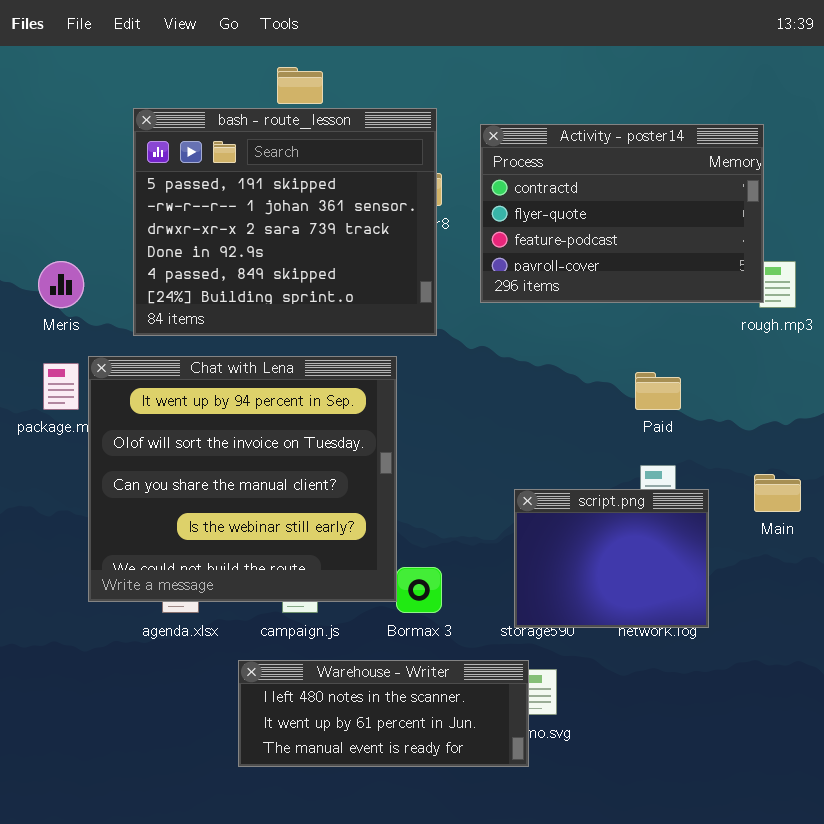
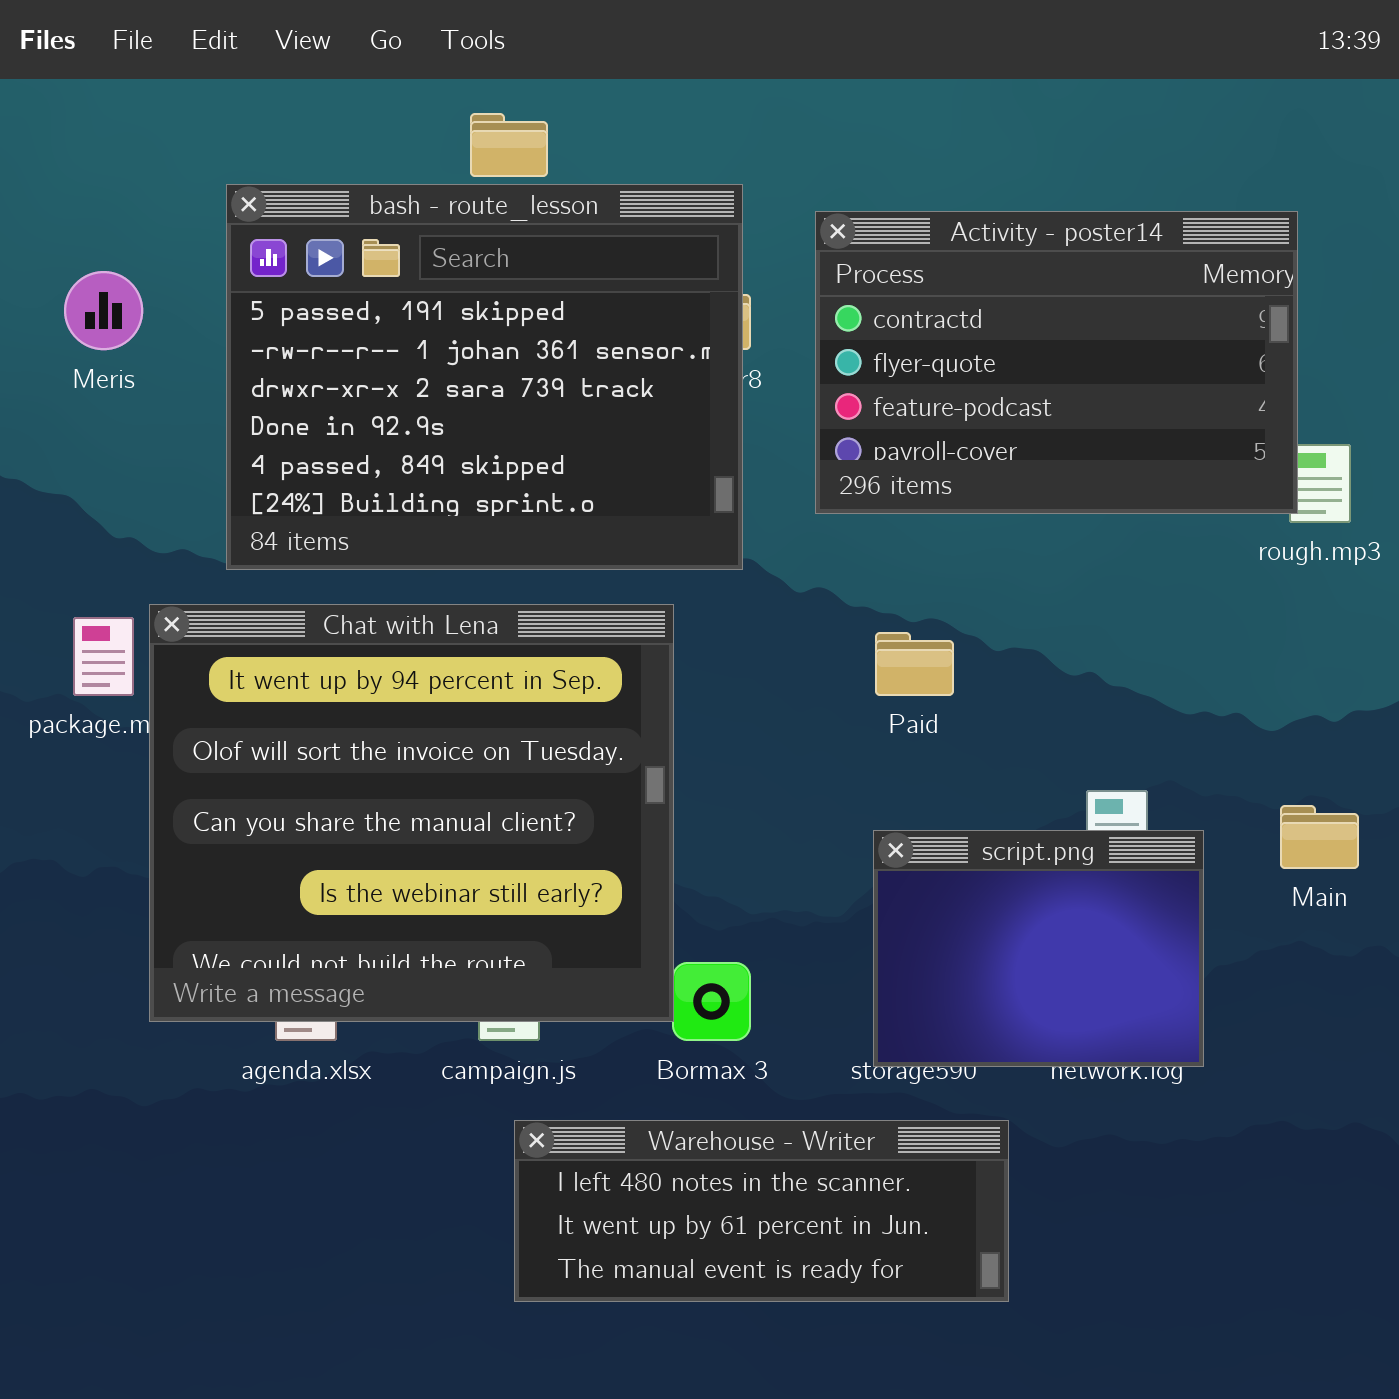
Meris: [38,261,84,308] -> [64,271,143,350], moved
Paid: [635,372,681,410] -> [875,632,954,696], moved
Warehouse - Writer: [238,660,529,767] -> [514,1120,1009,1302], moved

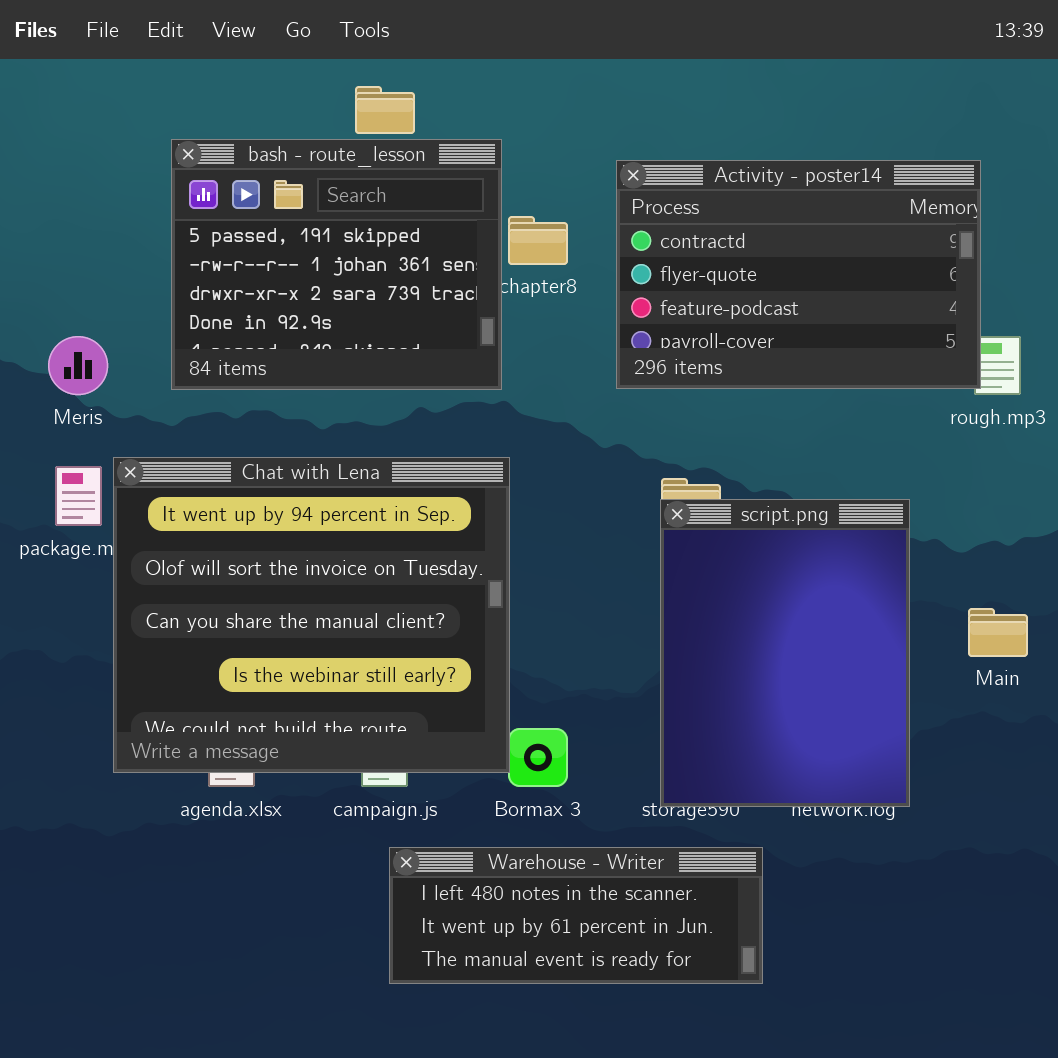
bash - route_lesson: [226,184,743,570] -> [171,139,502,390], resized
Meris: [64,271,143,350] -> [48,336,108,395], moved
script.png: [873,830,1204,1067] -> [660,499,910,807], resized

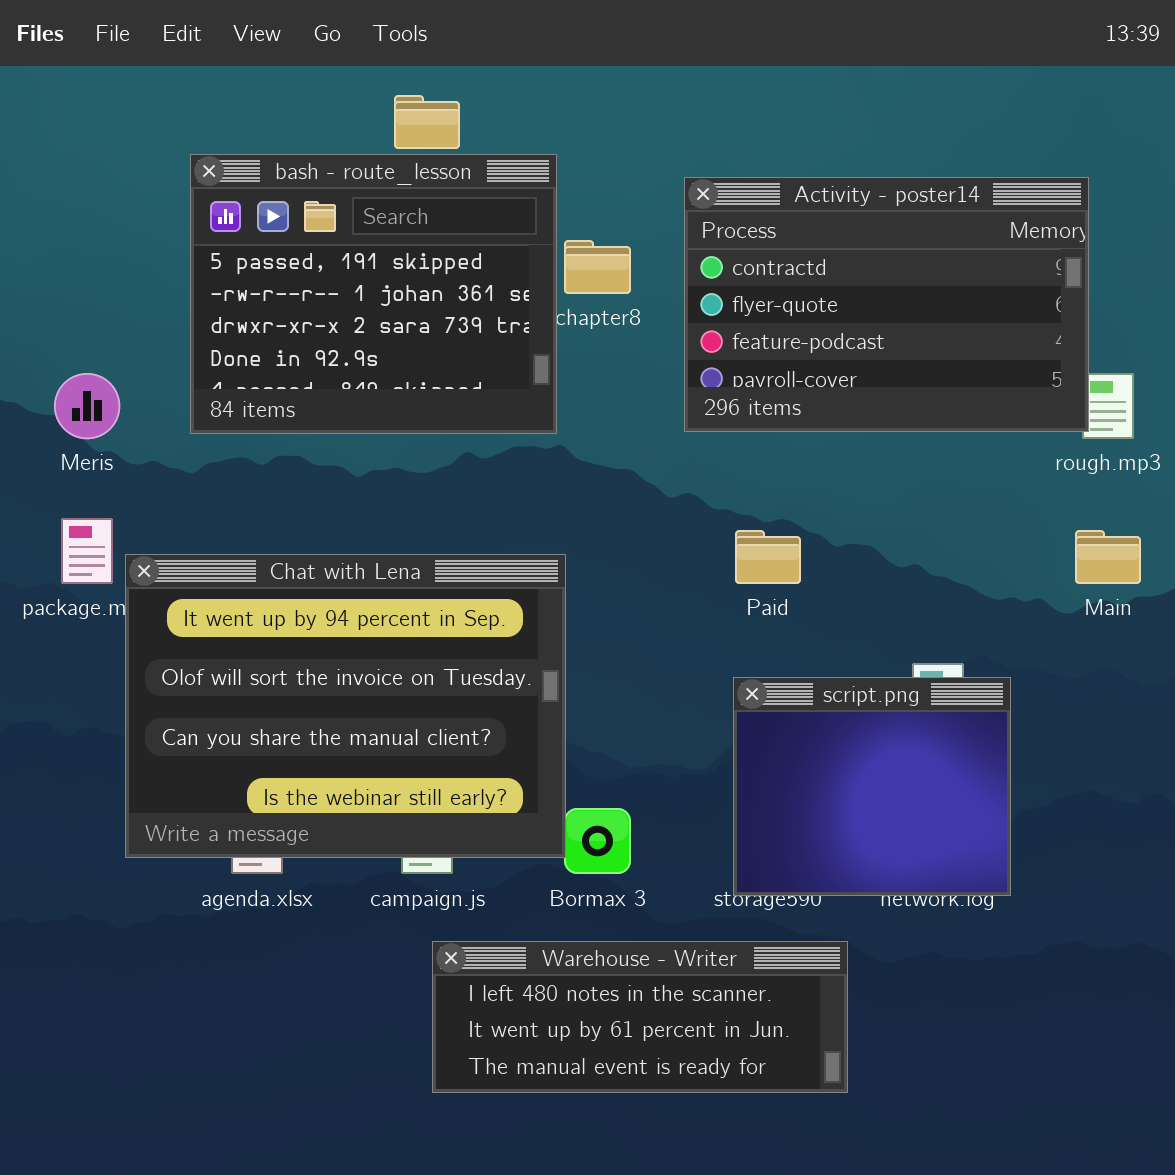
Chat with Lena: [113,457,510,773] -> [125,554,566,858], resized
script.png: [660,499,910,807] -> [733,677,1011,896], resized
Main: [968,608,1028,657] -> [1075,530,1141,584], moved

